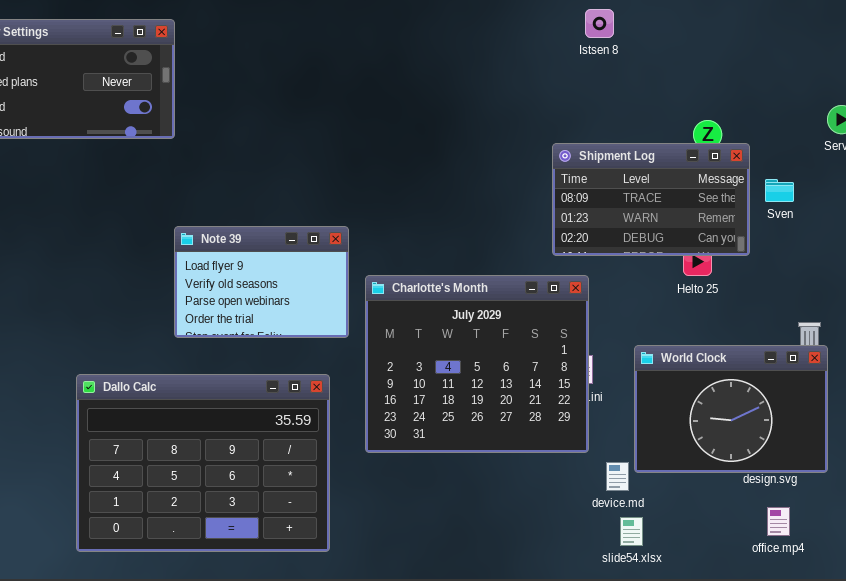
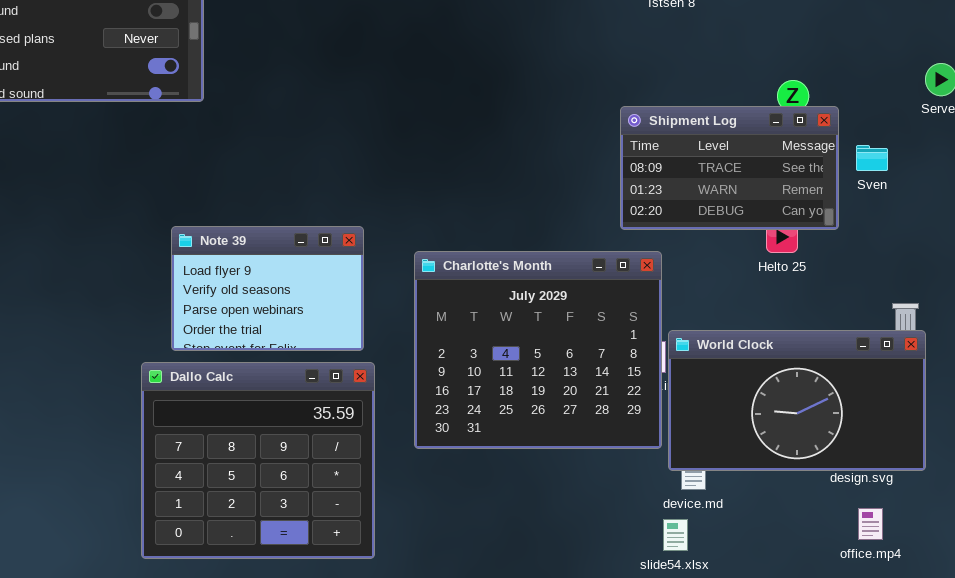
Note 39: [174,226,349,338] -> [171,226,364,351], moved
World Clock: [634,345,828,473] -> [668,330,926,471], resized
Dallo Calc: [76,374,330,552] -> [141,362,375,559], resized
slide54.xlsx: [620,517,643,546] -> [663,519,688,551], moved

